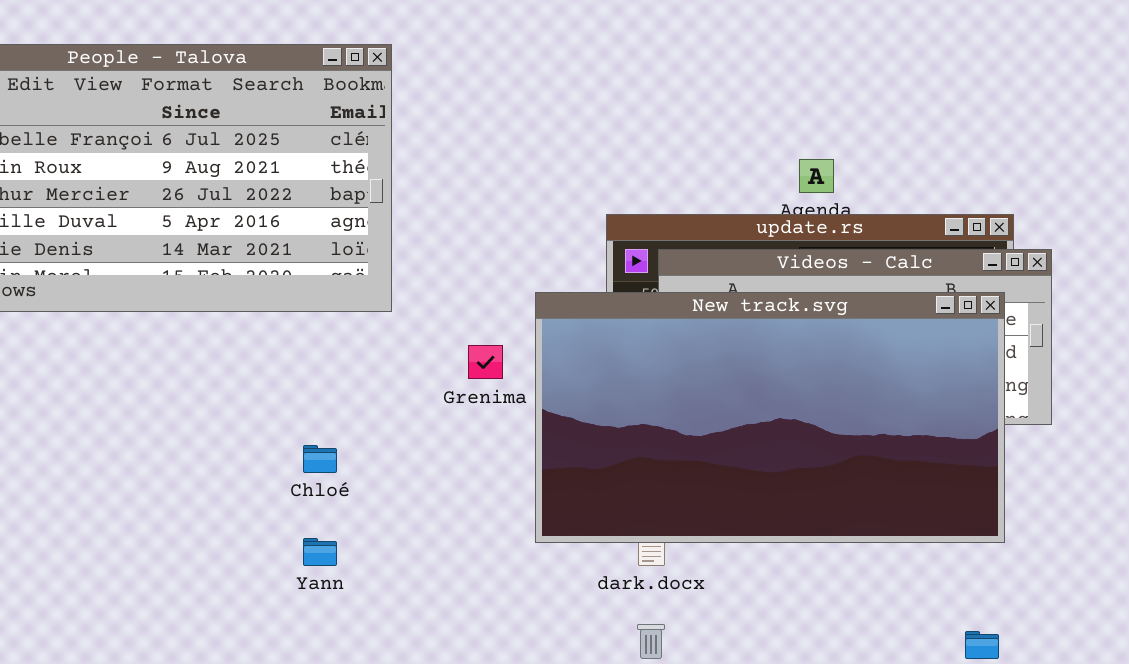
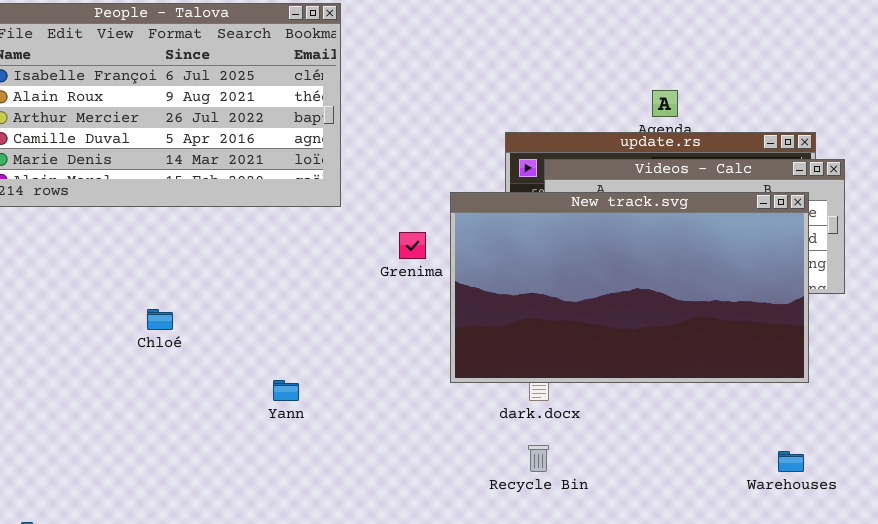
Chloé: [303,445,337,473] -> [147,309,173,330], moved

